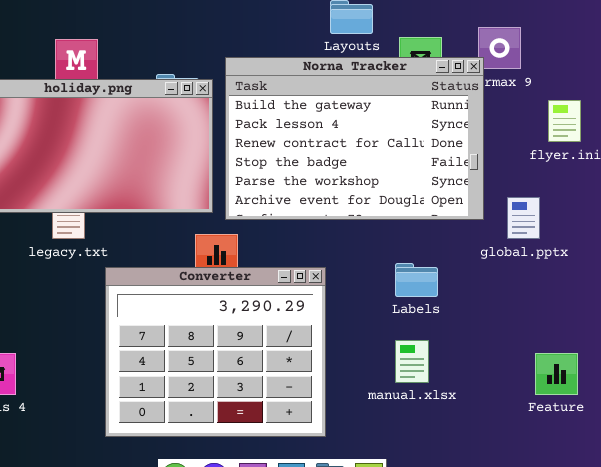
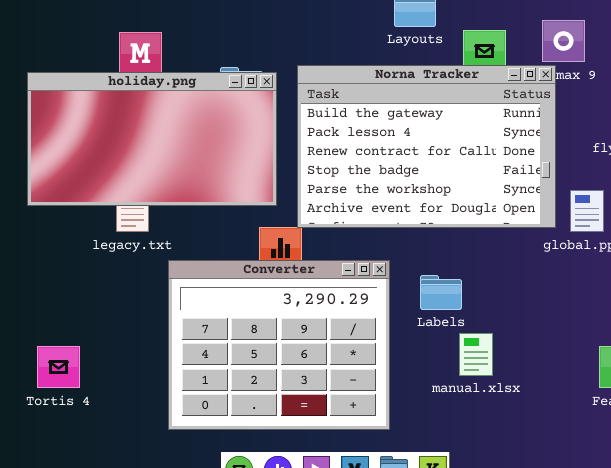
Norna Tracker: [225,57,484,220] -> [297,65,556,228], moved
Labels: [395,263,438,297] -> [420,275,462,310], moved

